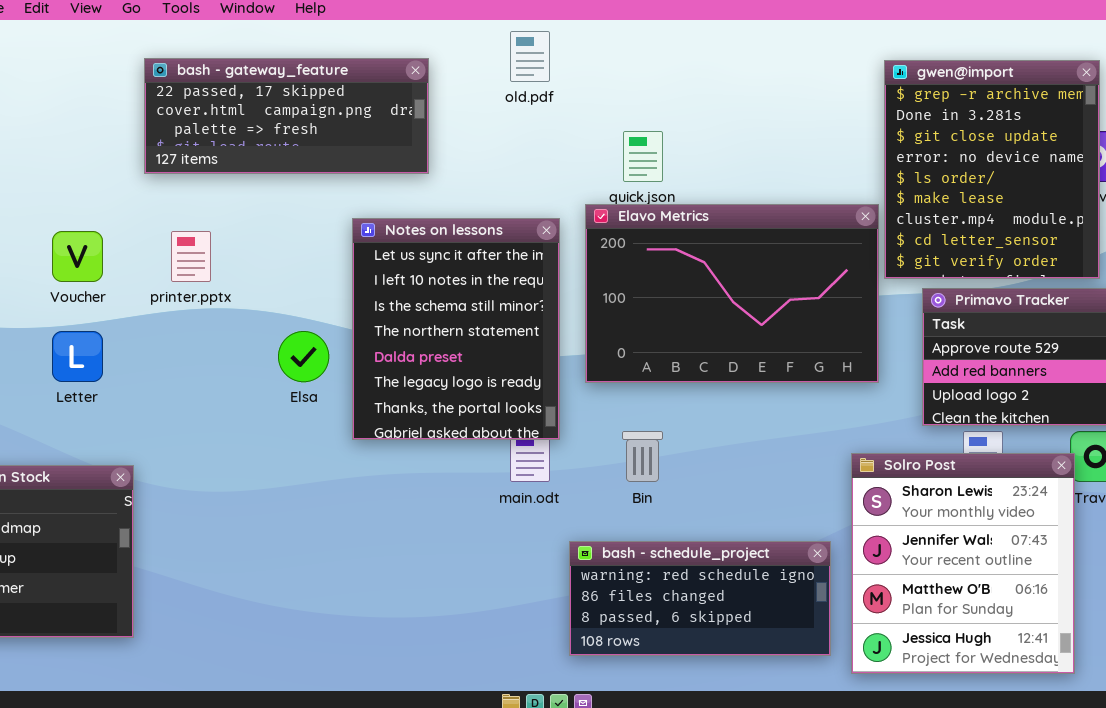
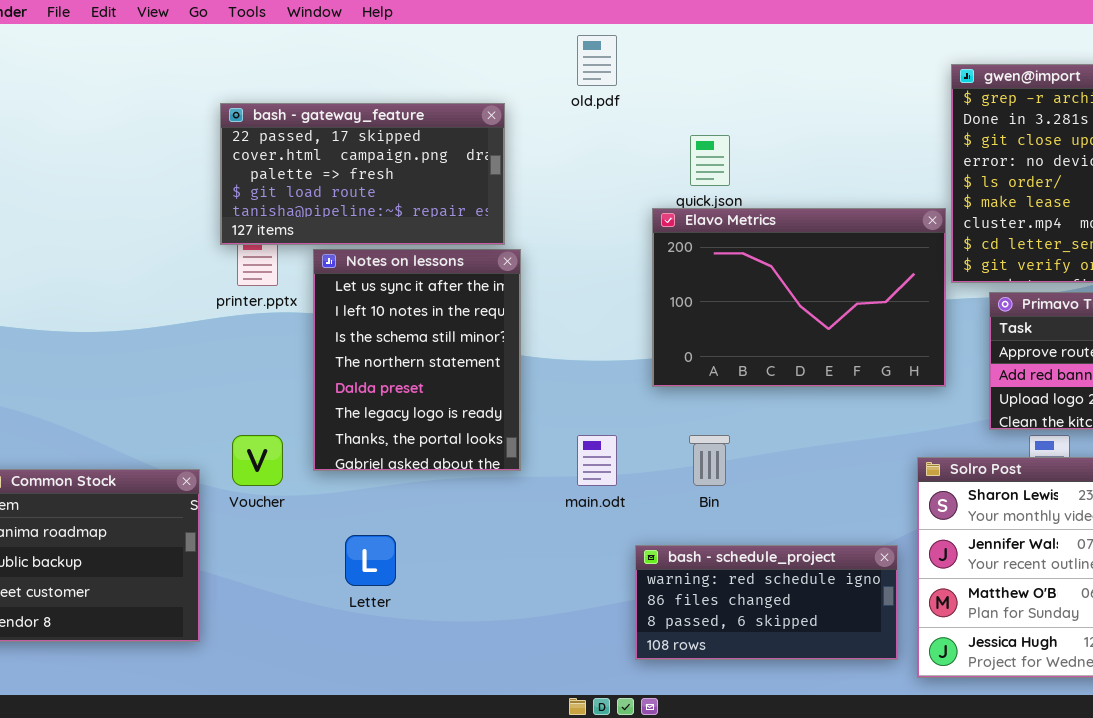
bash - gateway_feature: [144,58,429,174] -> [220,103,505,245], moved, resized
Notes on lessons: [352,218,560,440] -> [313,249,521,471], moved
Voucher: [52,231,103,282] -> [232,435,283,486], moved
Letter: [52,331,103,382] -> [345,535,396,586], moved

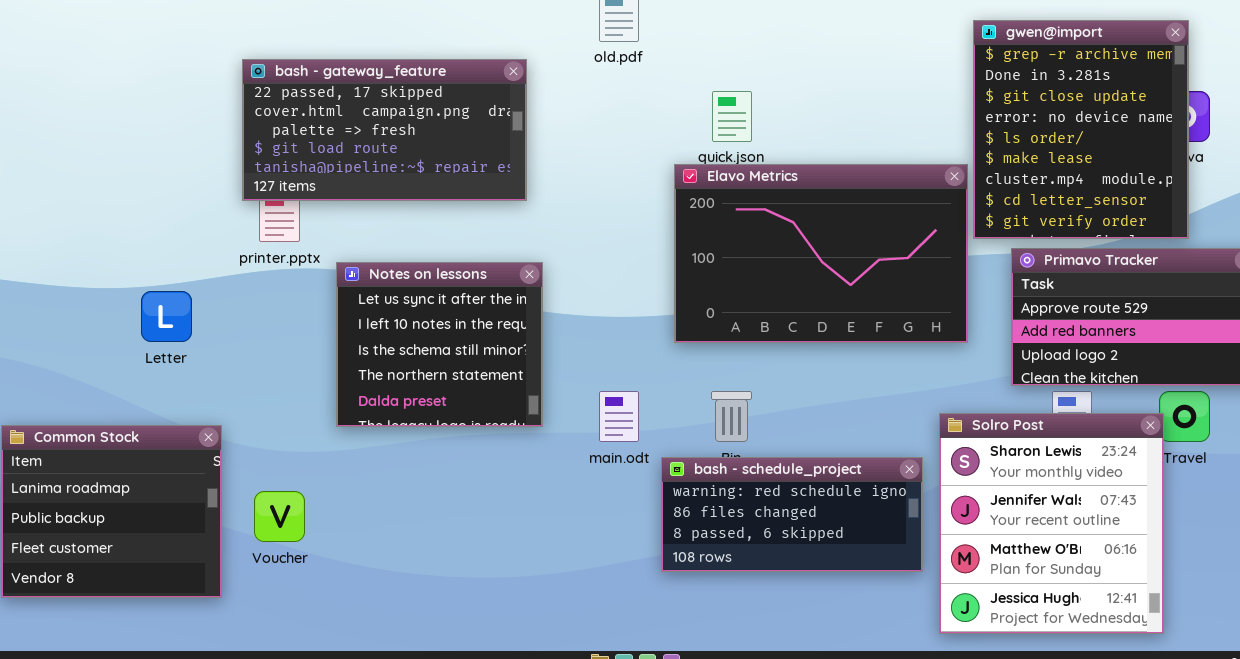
Notes on lessons: [313,249,521,471] -> [336,262,543,427], resized
Voucher: [232,435,283,486] -> [254,491,305,542], moved
Letter: [345,535,396,586] -> [141,291,192,342], moved
bash - schedule_project: [635,545,898,660] -> [661,457,923,572], moved

